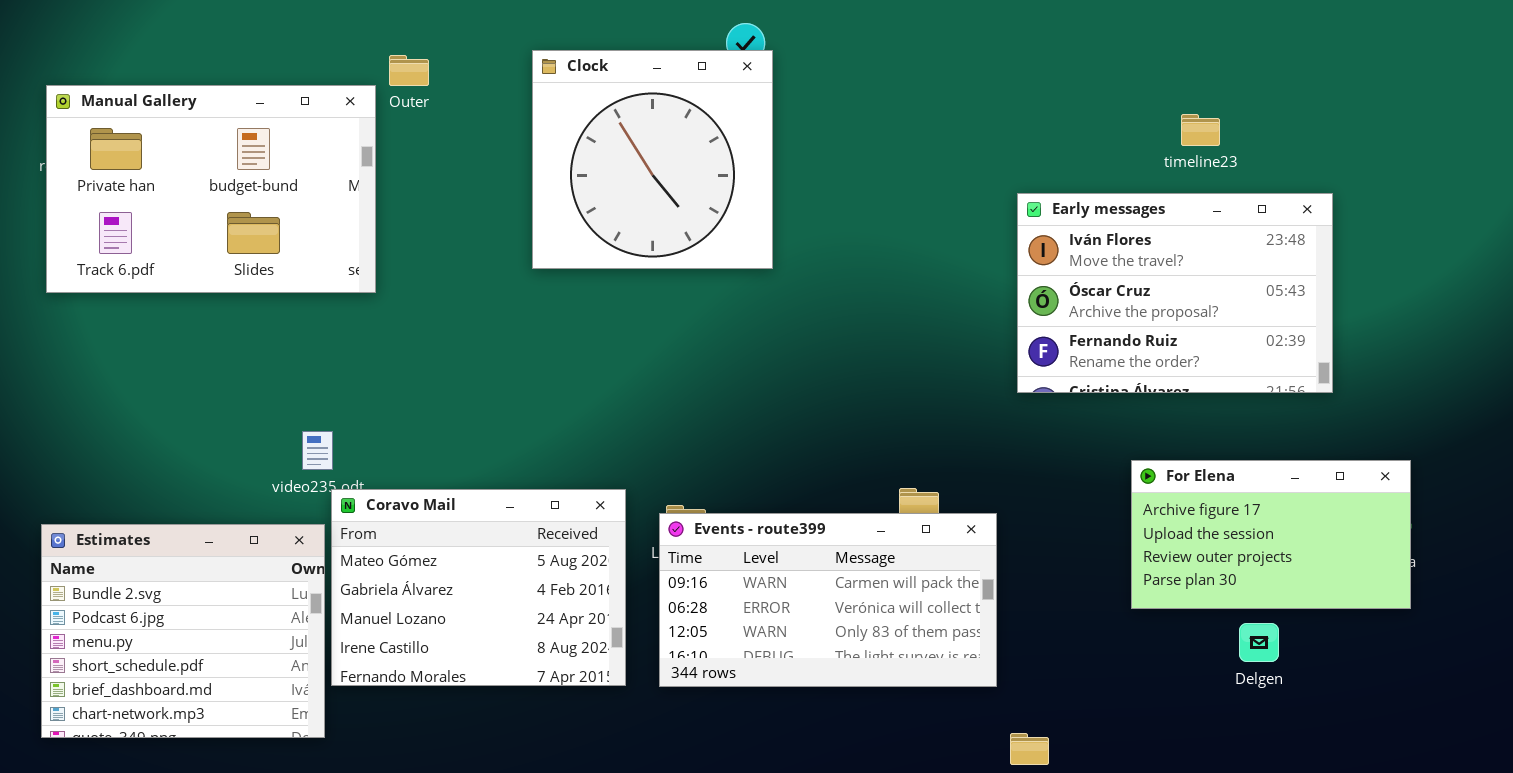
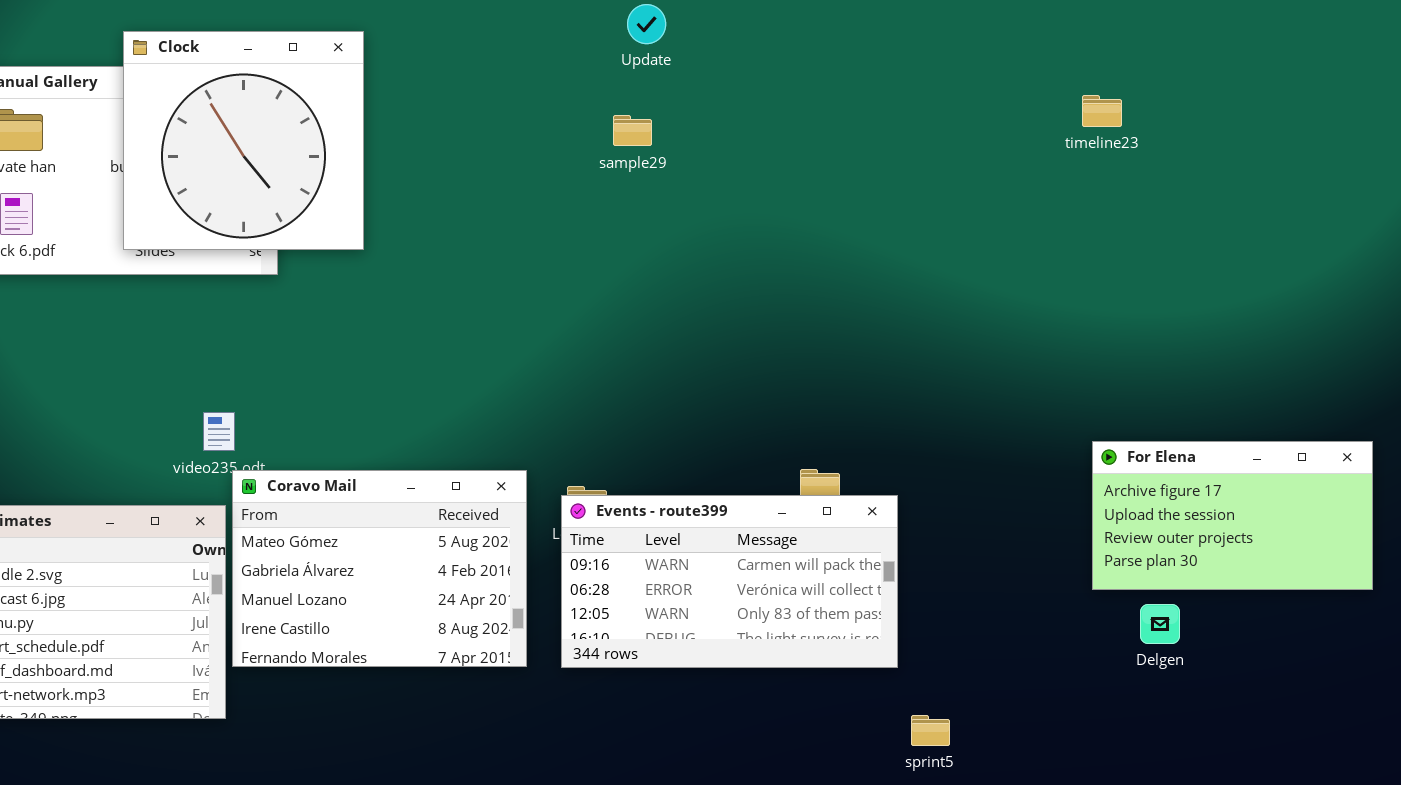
Clock: [532,50,773,269] -> [123,31,364,250], moved
Early messages: [1017,193,1333,393] -> none, closed
For Elena: [1131,460,1411,609] -> [1092,441,1373,590], moved

